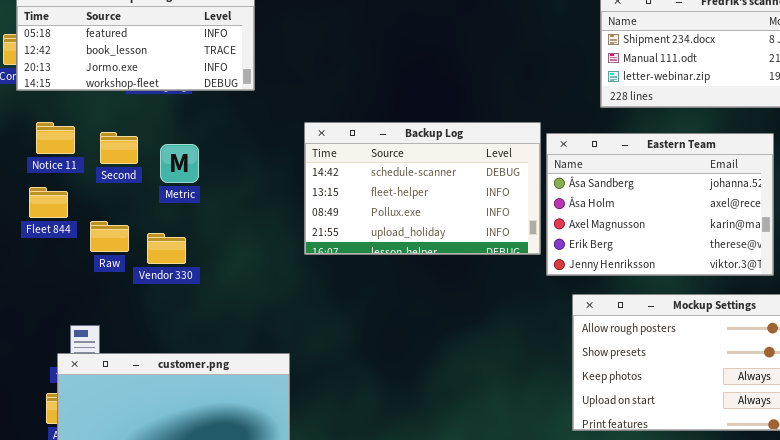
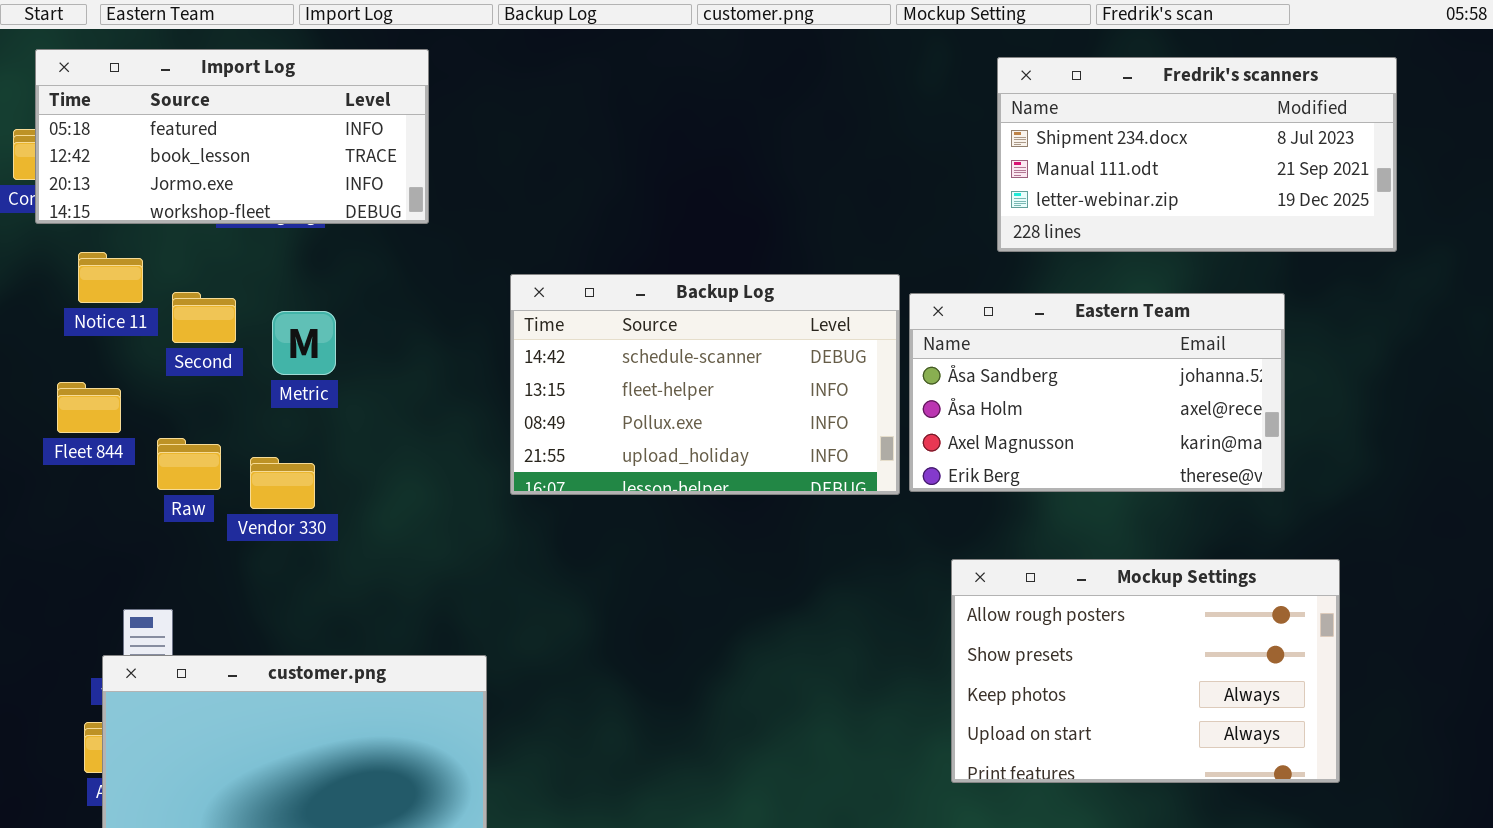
Notice 11: [36,122,75,154] -> [78,252,143,303], moved
Eastern Team: [546,133,774,276] -> [909,293,1285,492], resized

